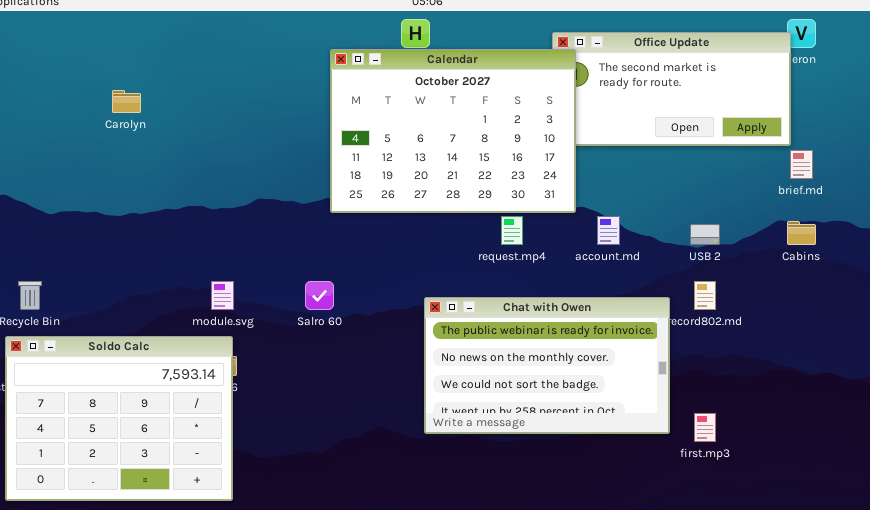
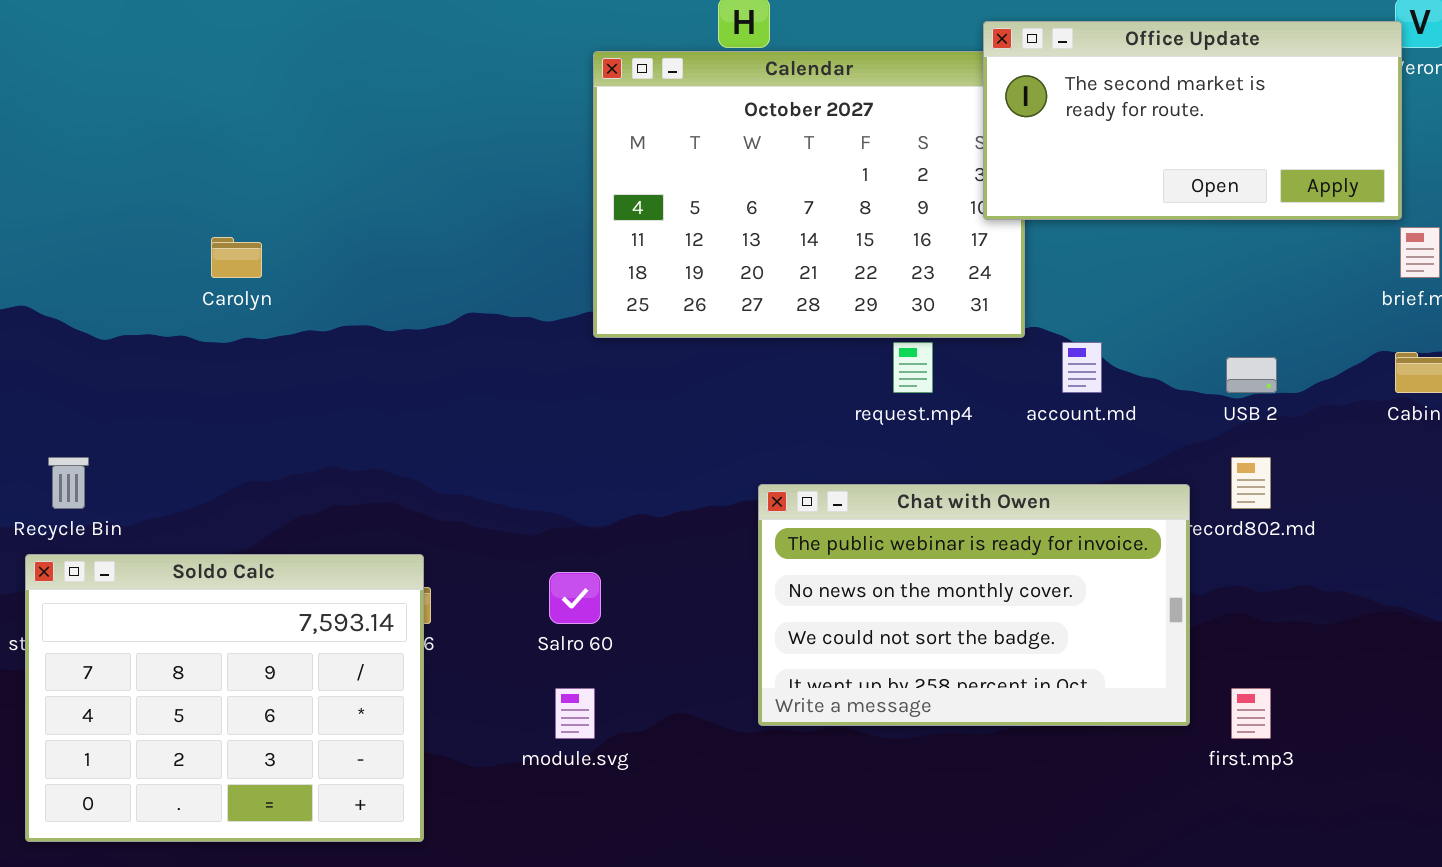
Office Update: [552,32,791,146] -> [983,21,1402,220], raised
Carolyn: [112,90,141,113] -> [211,237,262,278], moved
module.svg: [211,281,234,310] -> [555,688,595,739], moved
Salro 60: [305,281,334,310] -> [549,572,601,624], moved

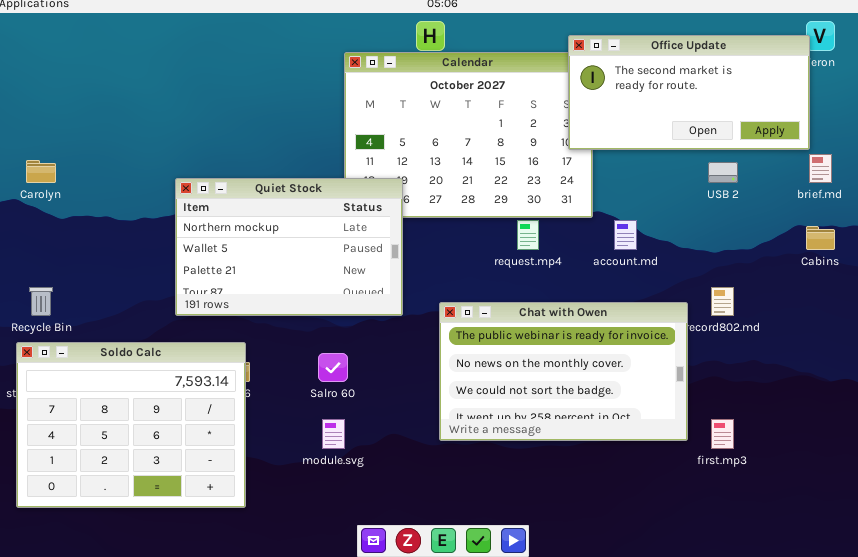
Carolyn: [211,237,262,278] -> [26,160,56,183], moved
Quiet Stock: none -> [175,178,403,316], opened
USB 2: [1226,357,1277,393] -> [708,162,738,183], moved

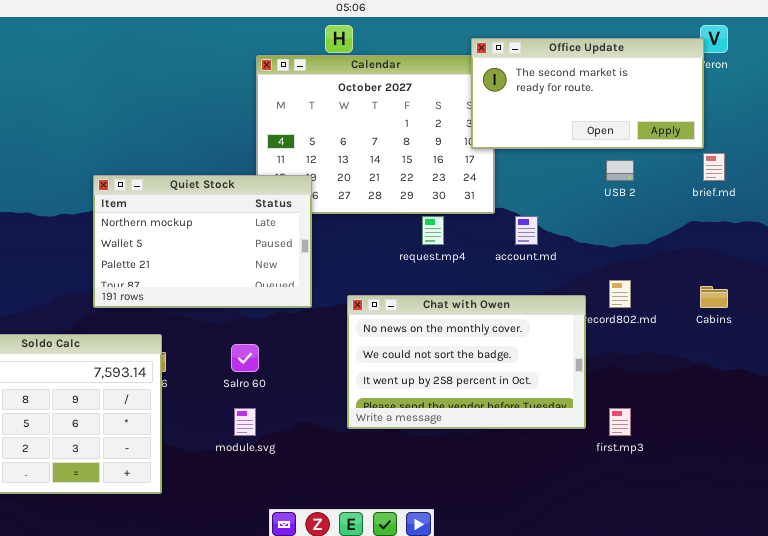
Cabins: [806,226,835,250] -> [700,286,728,308], moved
Chat with Owen: [439,302,688,441] -> [347,295,586,429], scrolled down 1 row

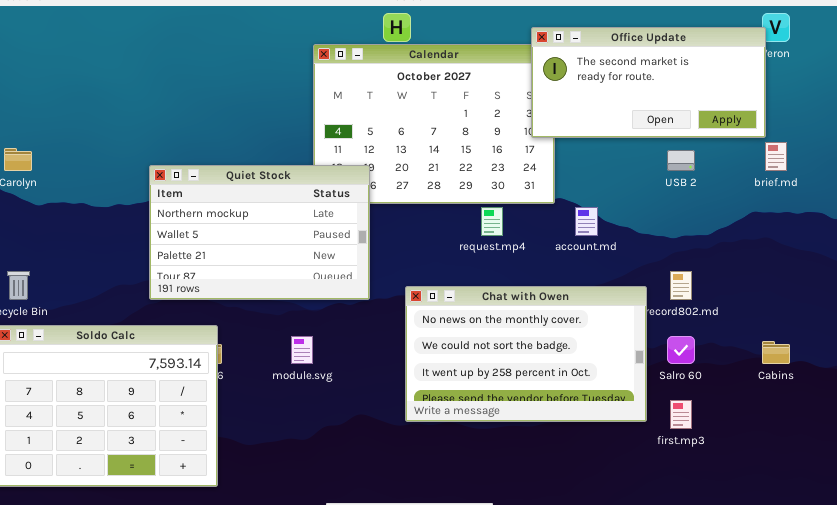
Cabins: [700,286,728,308] -> [762,341,790,364], moved
Salro 60: [231,344,259,372] -> [667,336,695,364], moved
module.svg: [234,408,256,436] -> [291,336,313,364], moved

